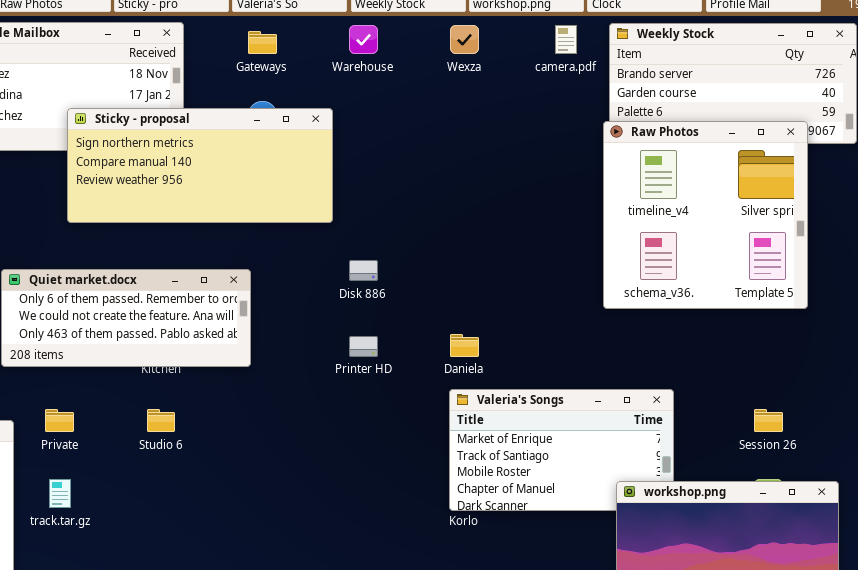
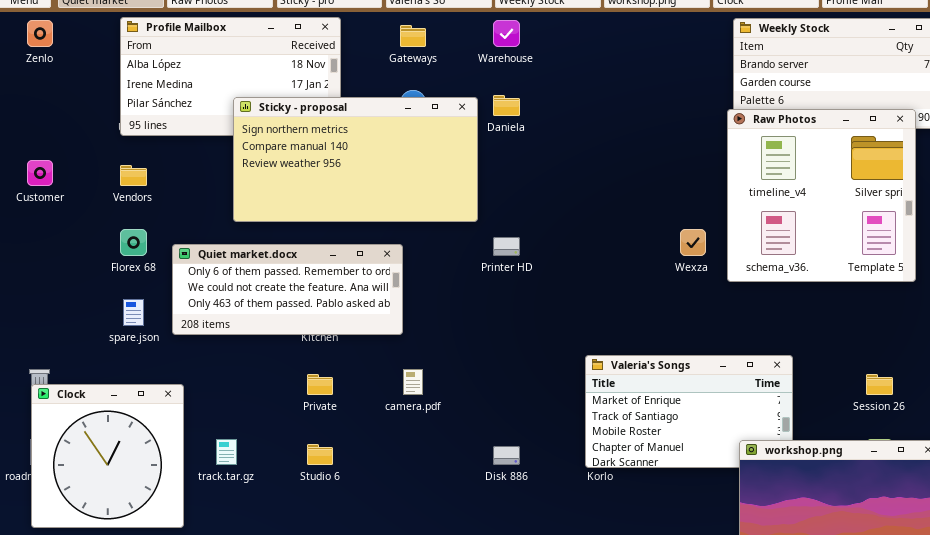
Wexza: [450,25,479,54] -> [680,229,706,256], moved
camera.pdf: [555,25,577,54] -> [403,369,423,395], moved
Sticky - proposal: [67,108,333,223] -> [233,97,478,222], resized
Disk 886: [349,260,378,281] -> [493,446,520,465], moved
Daniela: [450,334,479,357] -> [493,95,520,116], moved
Printer HD: [349,336,378,357] -> [493,237,520,256], moved
Private: [45,409,74,432] -> [307,374,333,395], moved
Studio 6: [147,409,175,432] -> [307,444,333,465], moved

